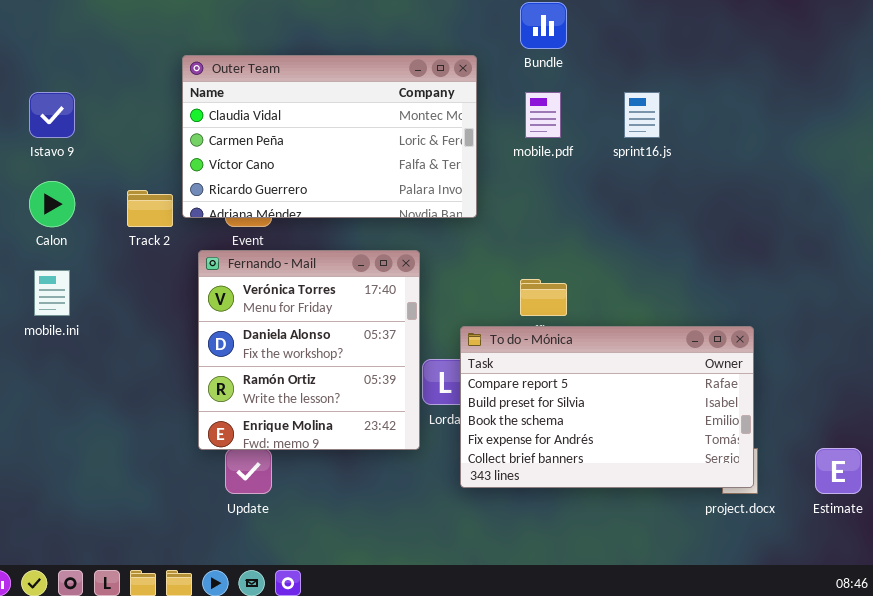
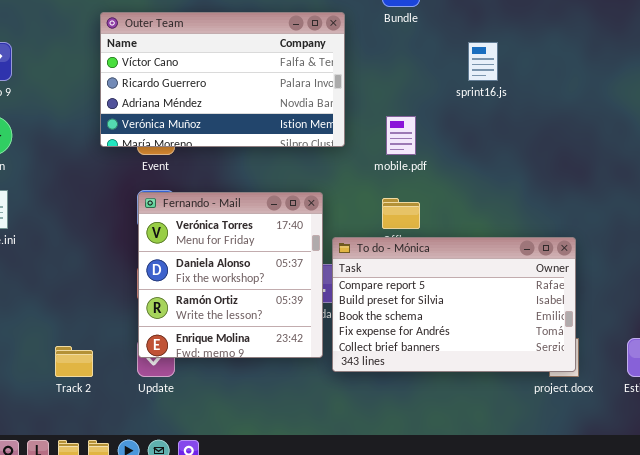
Outer Team: [182,55,477,218] -> [100,12,345,147], scrolled down 2 rows
mobile.pdf: [525,92,561,138] -> [386,116,416,155], moved
Track 2: [127,190,173,227] -> [55,346,93,377], moved
Fernando - Mail: [198,250,420,450] -> [138,192,323,358], moved

